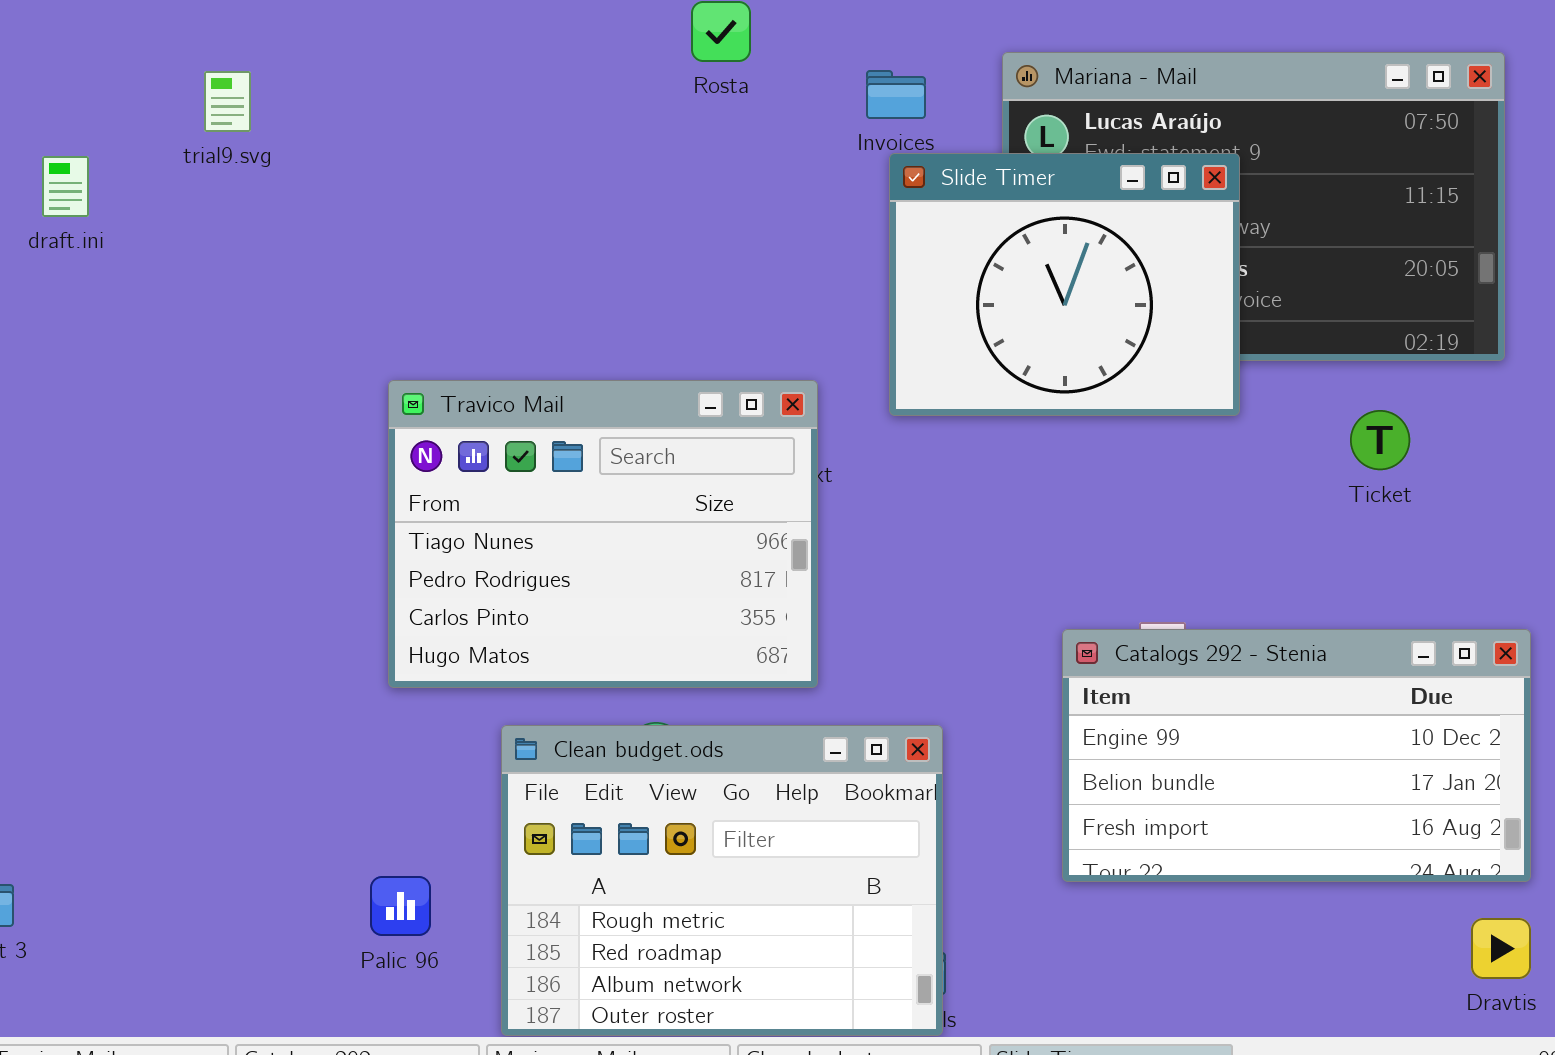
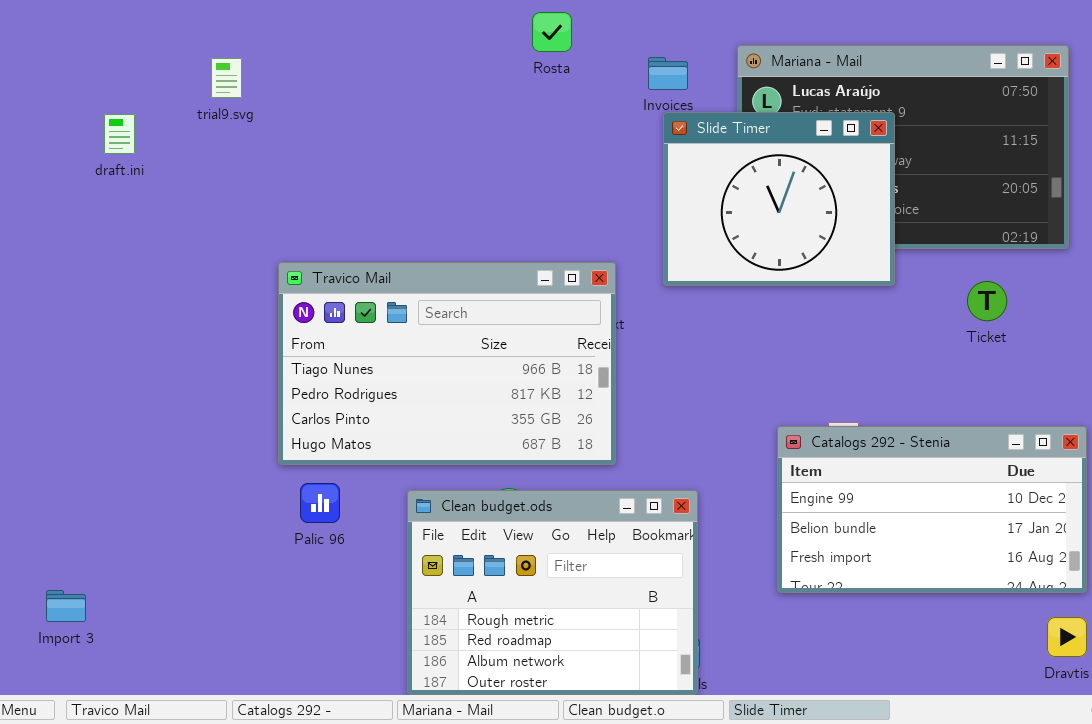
Travico Mail: [388,380,818,688] -> [278,262,616,465], resized
Palic 96: [370,876,431,936] -> [300,483,340,523], moved

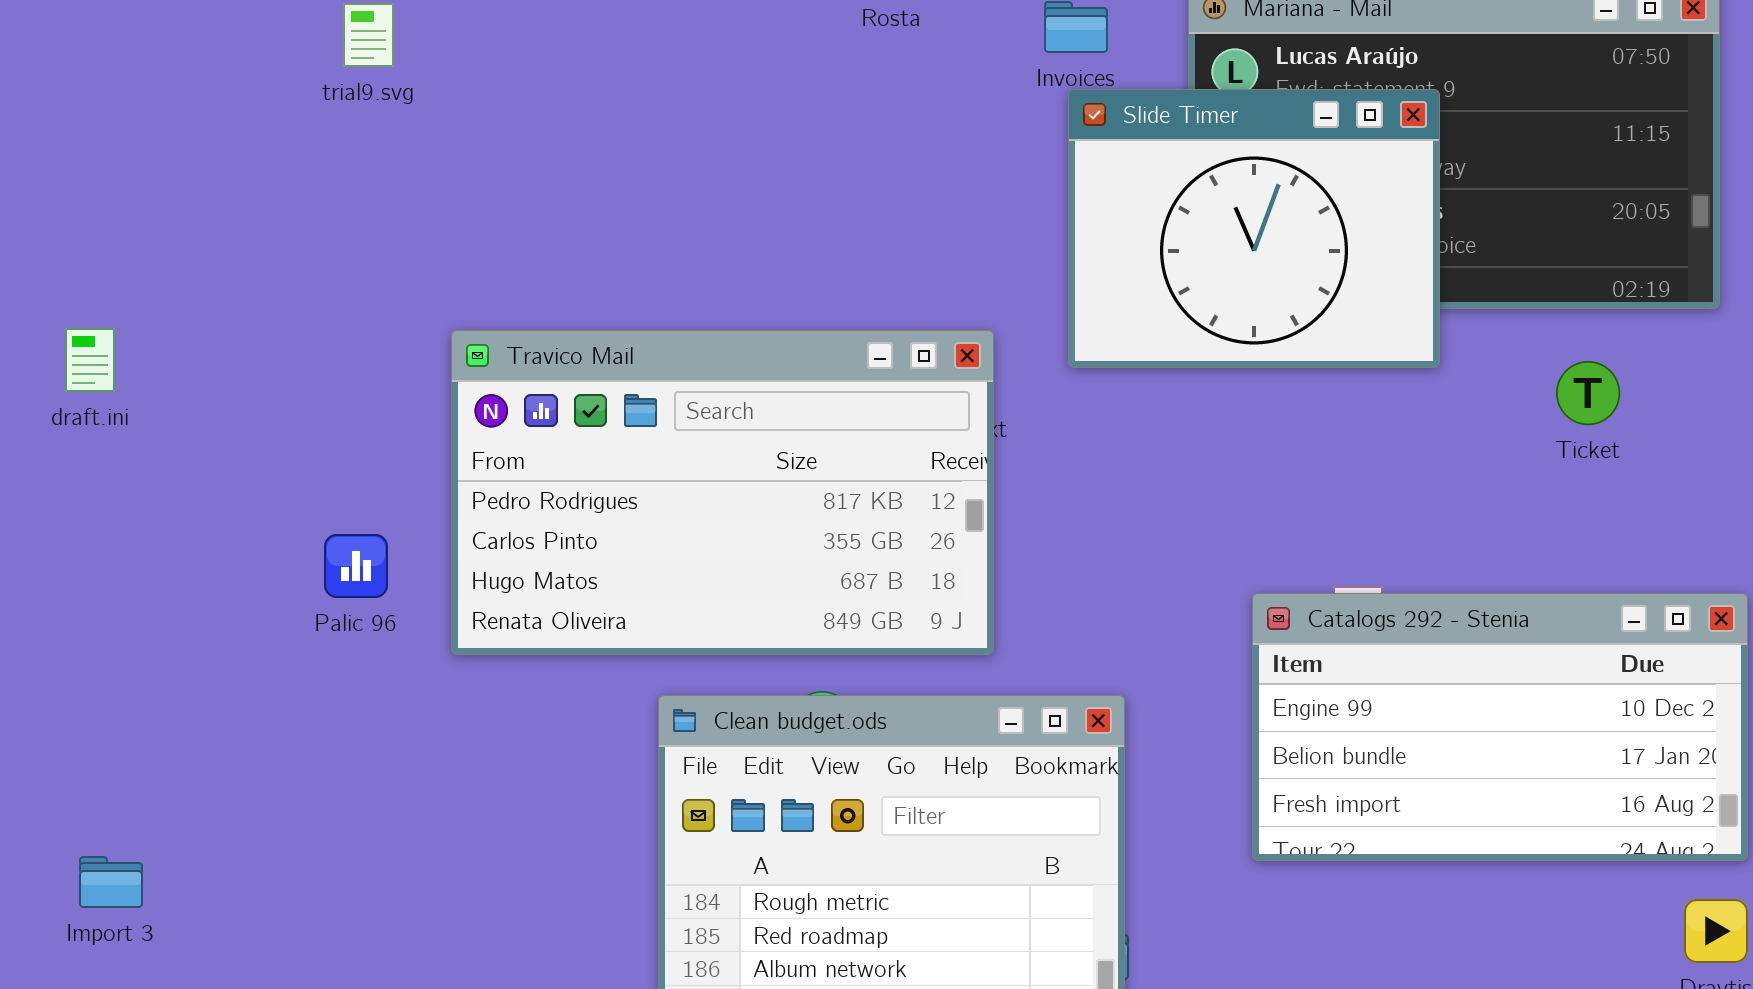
draft.ini: [104,114,135,154] -> [65,328,115,392], moved
Travico Mail: [278,262,616,465] -> [451,330,994,655], scrolled down 1 row
Palic 96: [300,483,340,523] -> [324,534,388,598], moved

